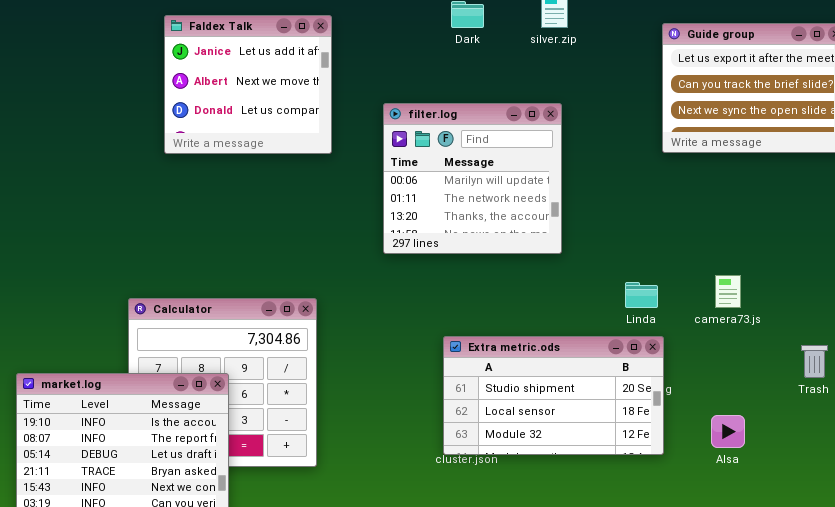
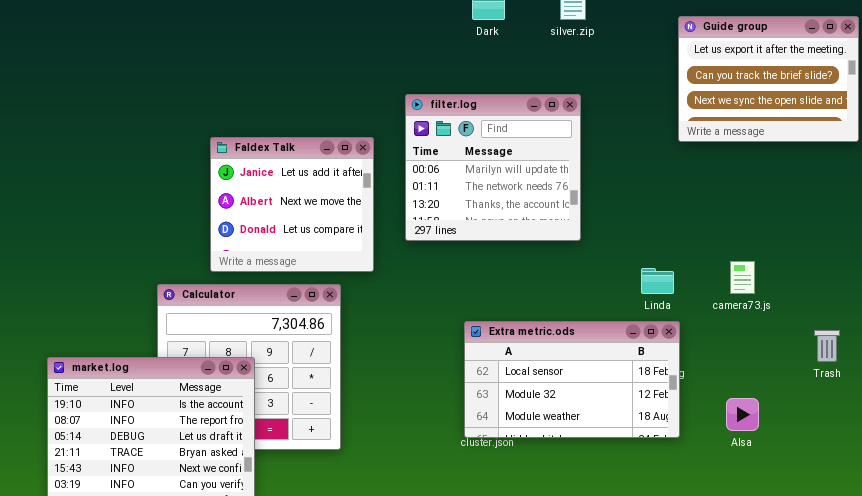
Faldex Talk: [164,15,332,154] -> [210,137,374,272], moved
Extra metric.ods: [443,336,664,455] -> [464,321,680,438], scrolled down 1 row

